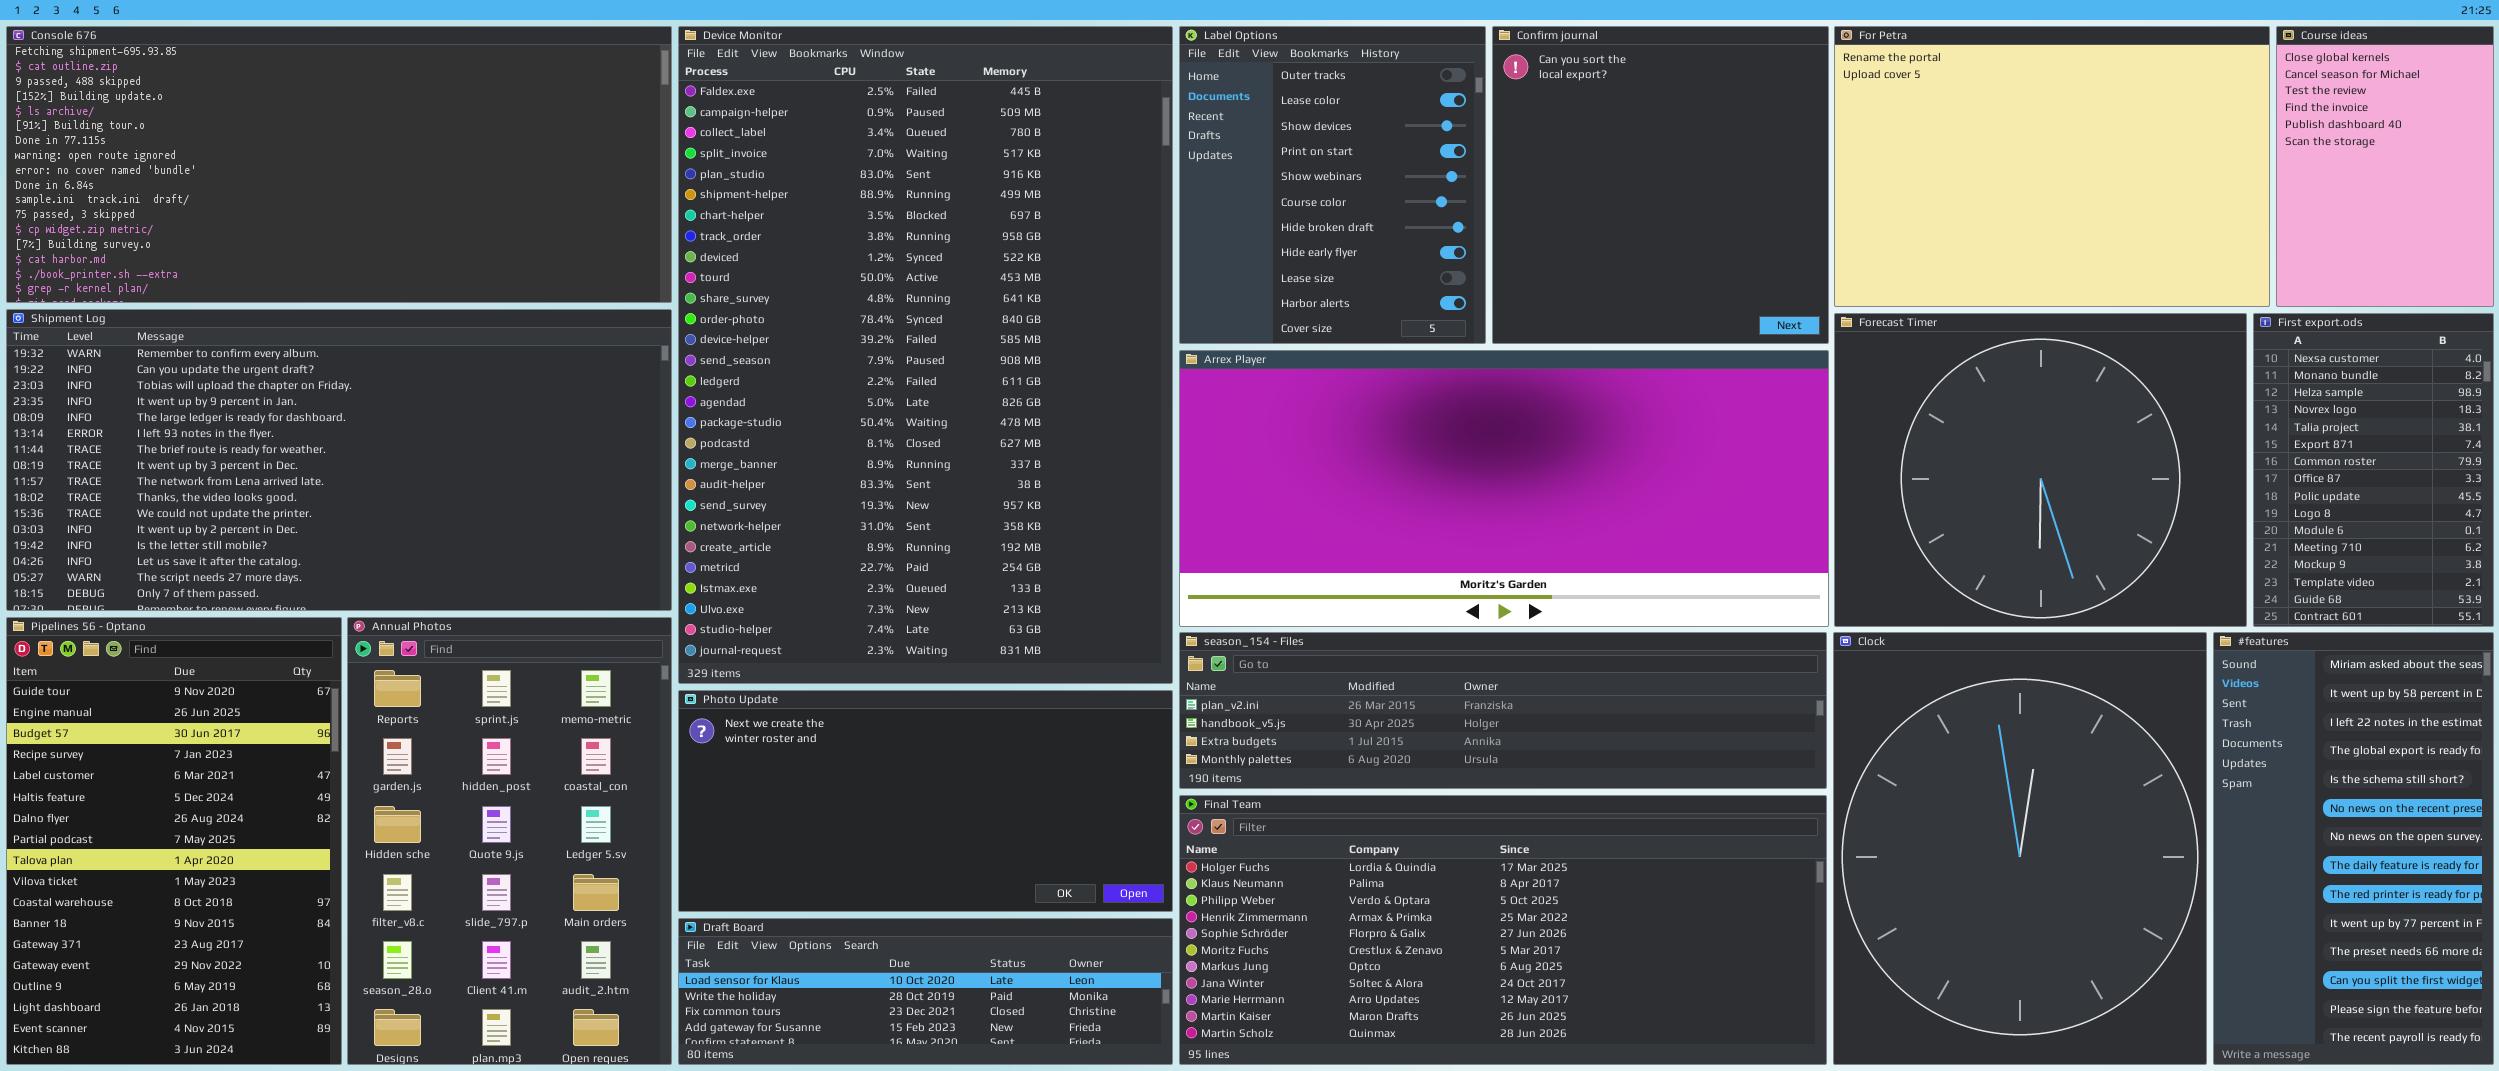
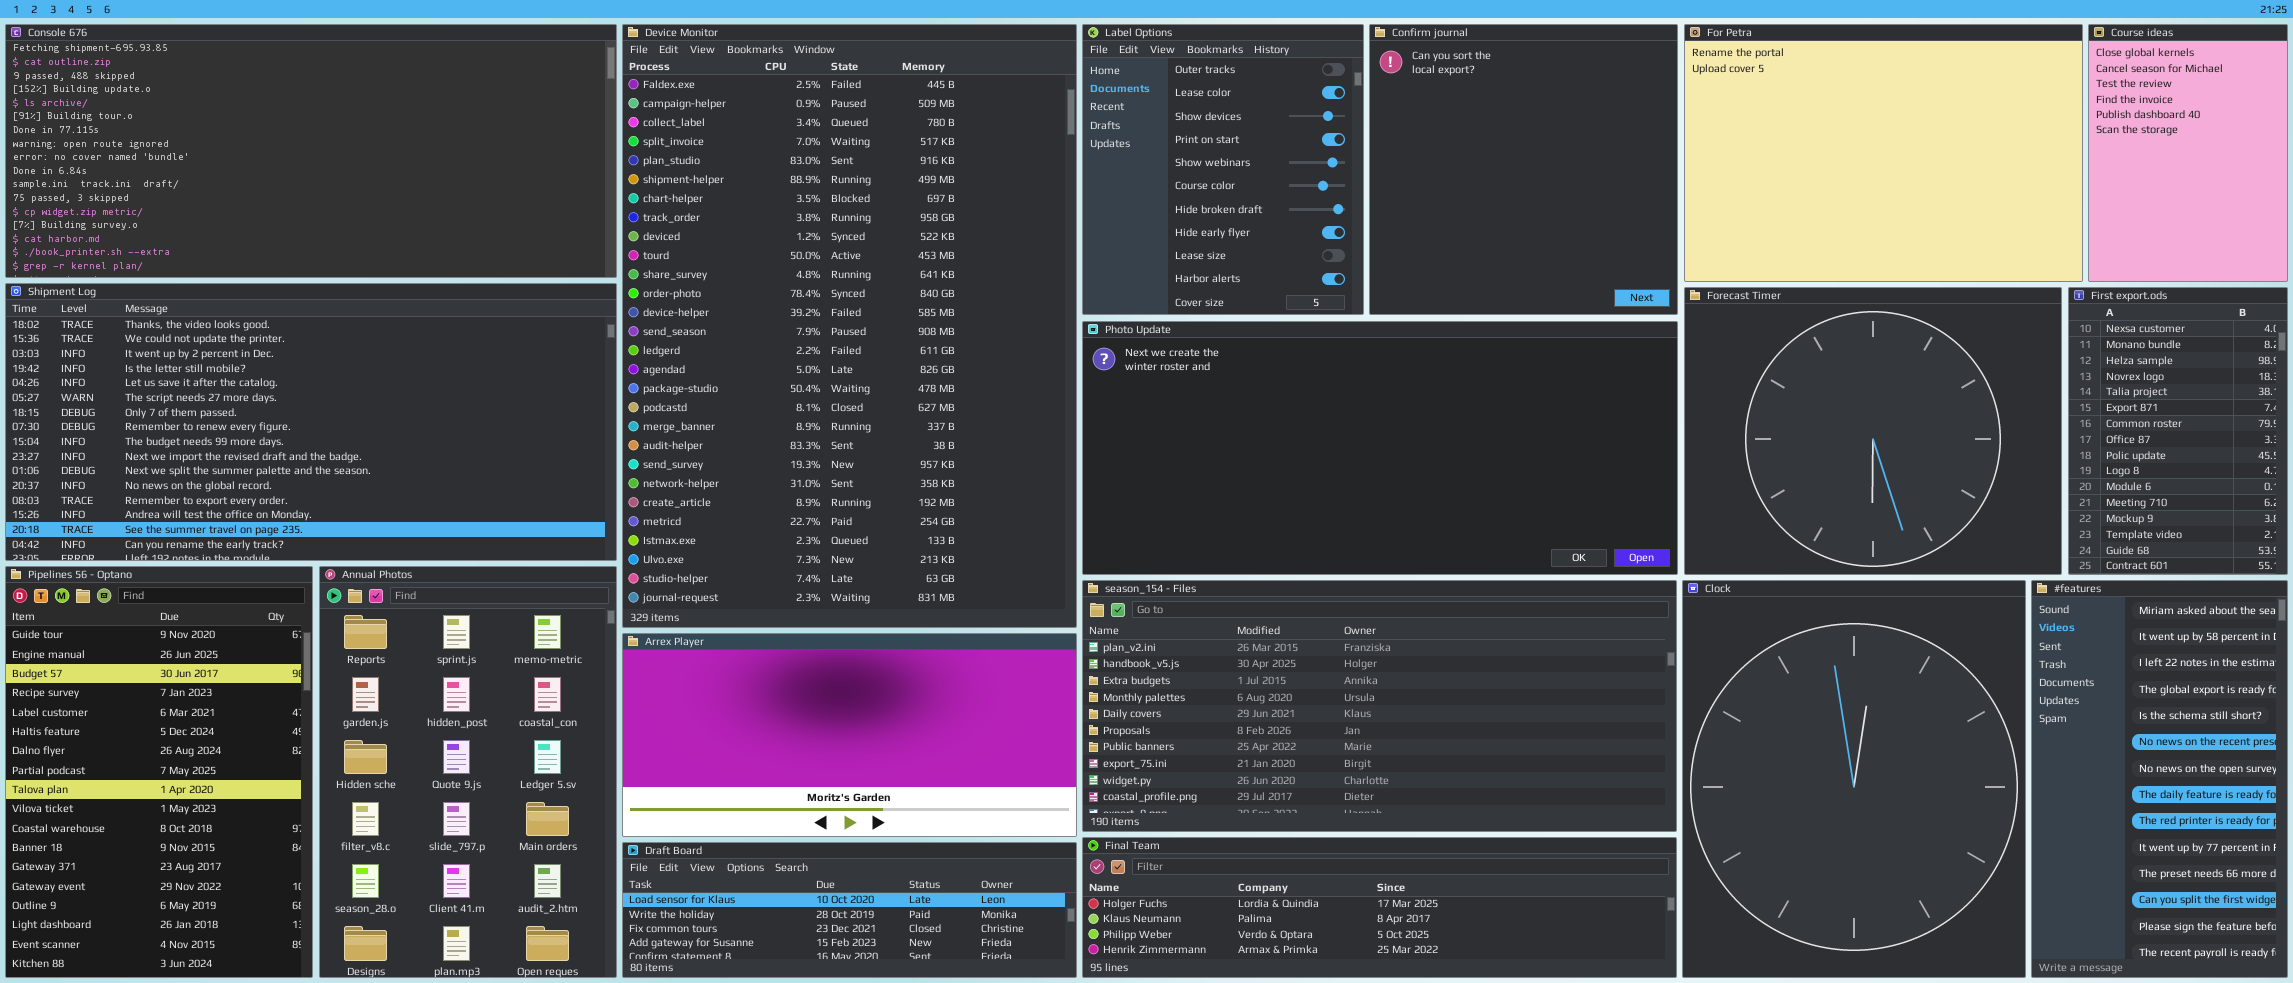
Shipment Log: [6,309,672,611] -> [5,283,617,561], scrolled down 9 rows
Arrex Player: [1179,350,1829,627] -> [622,633,1077,837], moved, resized
season_154 - Files: [1179,632,1827,789] -> [1082,580,1677,832], resized
Photo Update: [678,690,1173,912] -> [1082,321,1678,575], moved, resized
Final Team: [1179,795,1827,1065] -> [1082,837,1677,978], resized

